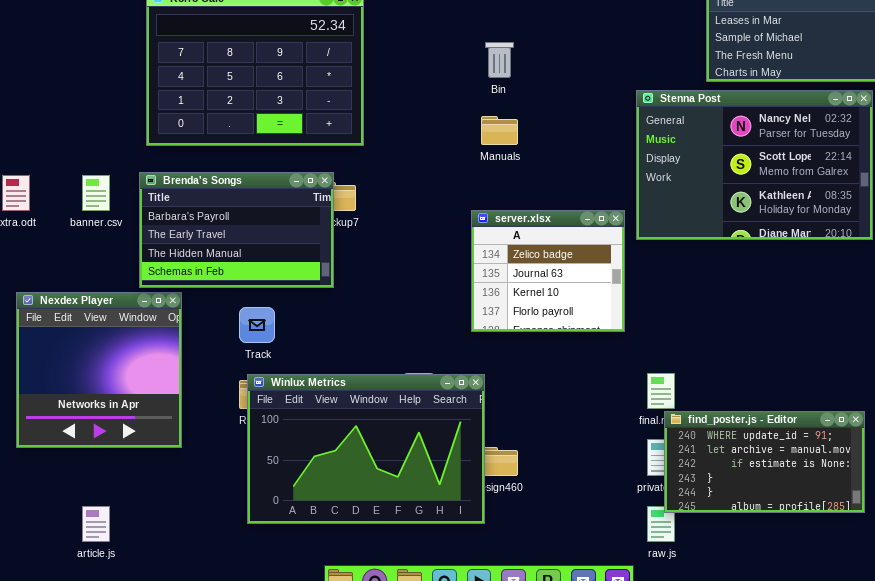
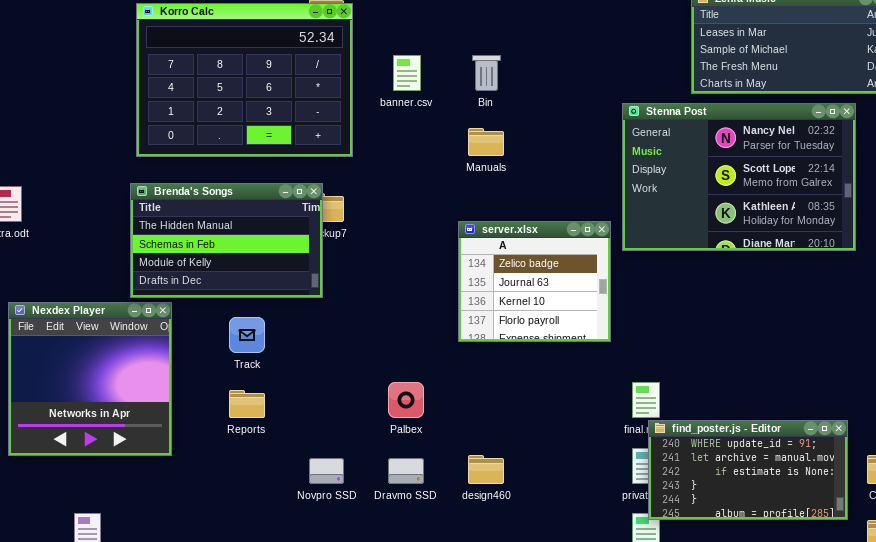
Brenda's Songs: [139,172,334,288] -> [130,183,323,298], scrolled down 2 rows
banner.csv: [82,175,110,211] -> [393,55,421,91], moved
Winlux Metrics: [247,374,485,524] -> none, closed

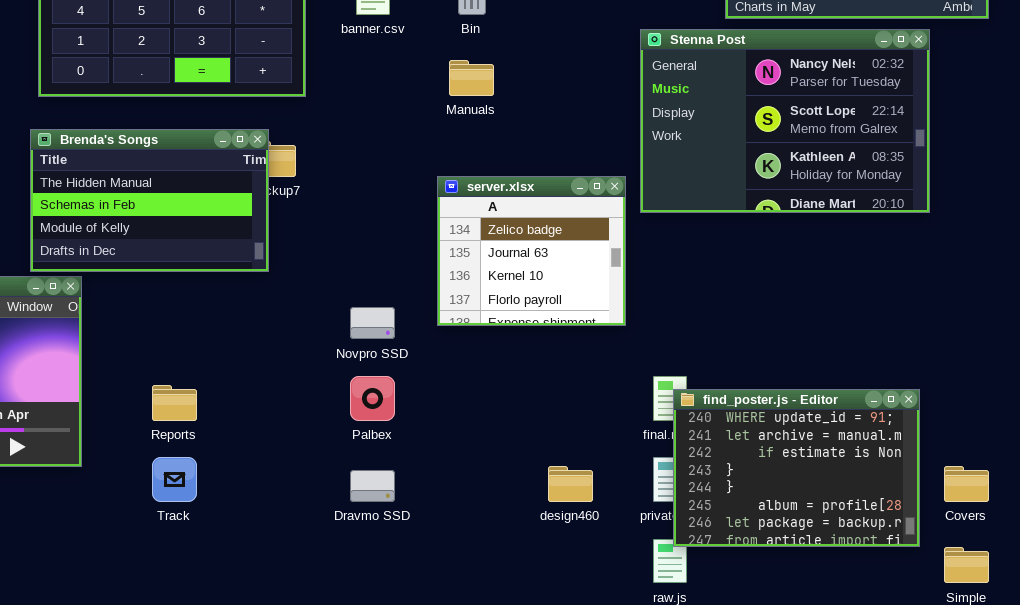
Track: [229,317,265,353] -> [152,457,197,502], moved
find_poster.js - Editor: [648,420,848,520] -> [673,389,920,547], resized
design460: [468,455,504,484] -> [548,466,593,502], moved
Novpro SSD: [309,458,344,484] -> [350,307,395,339], moved

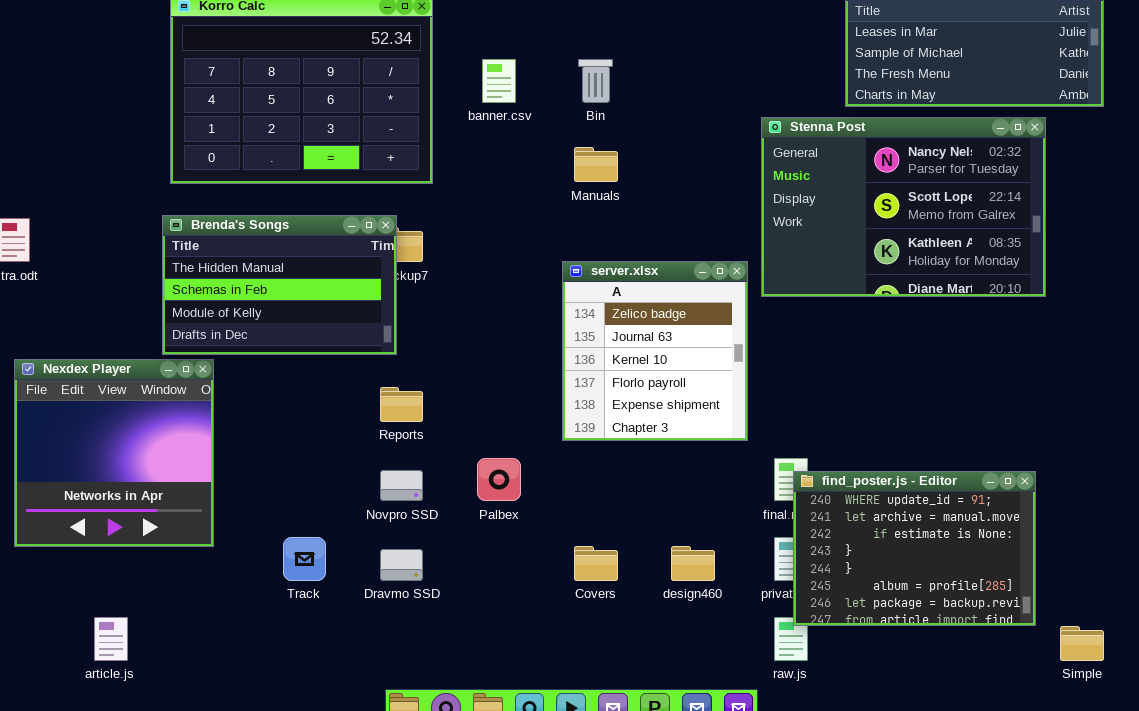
server.xlsx: [437,176,626,326] -> [562,261,748,441], resized
Novpro SSD: [350,307,395,339] -> [380,470,423,501], moved
Reports: [152,385,197,421] -> [380,387,423,422], moved
Covers: [944,466,989,502] -> [574,546,618,581], moved
Dravmo SSD: [350,470,395,502] -> [380,549,423,581], moved

